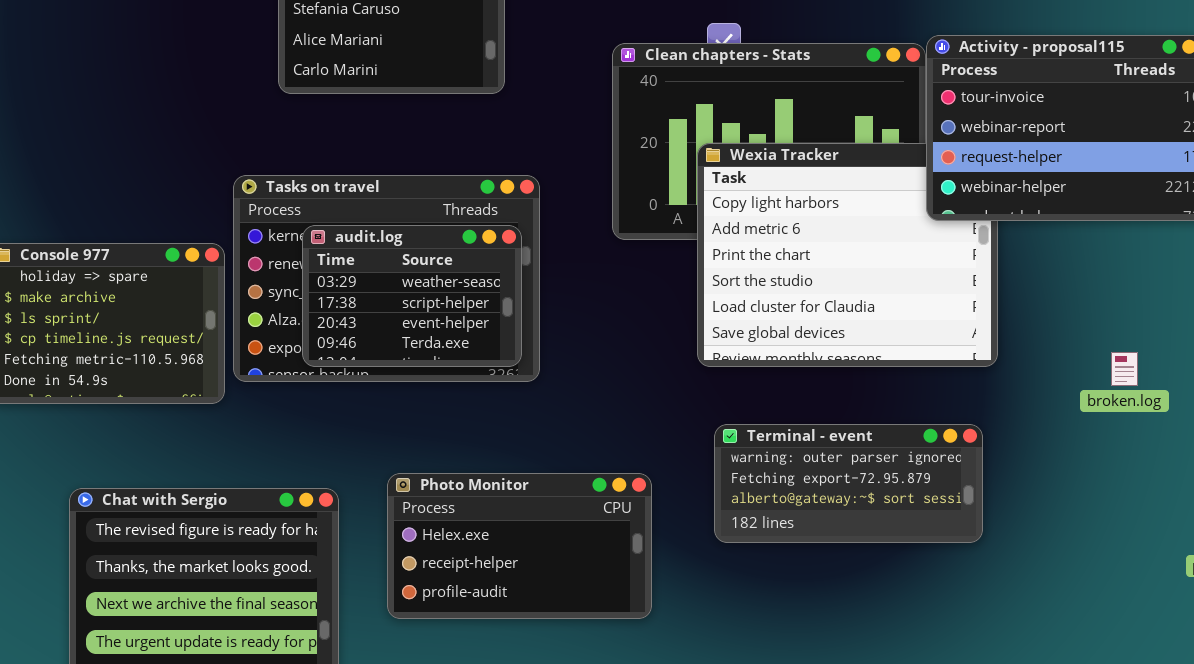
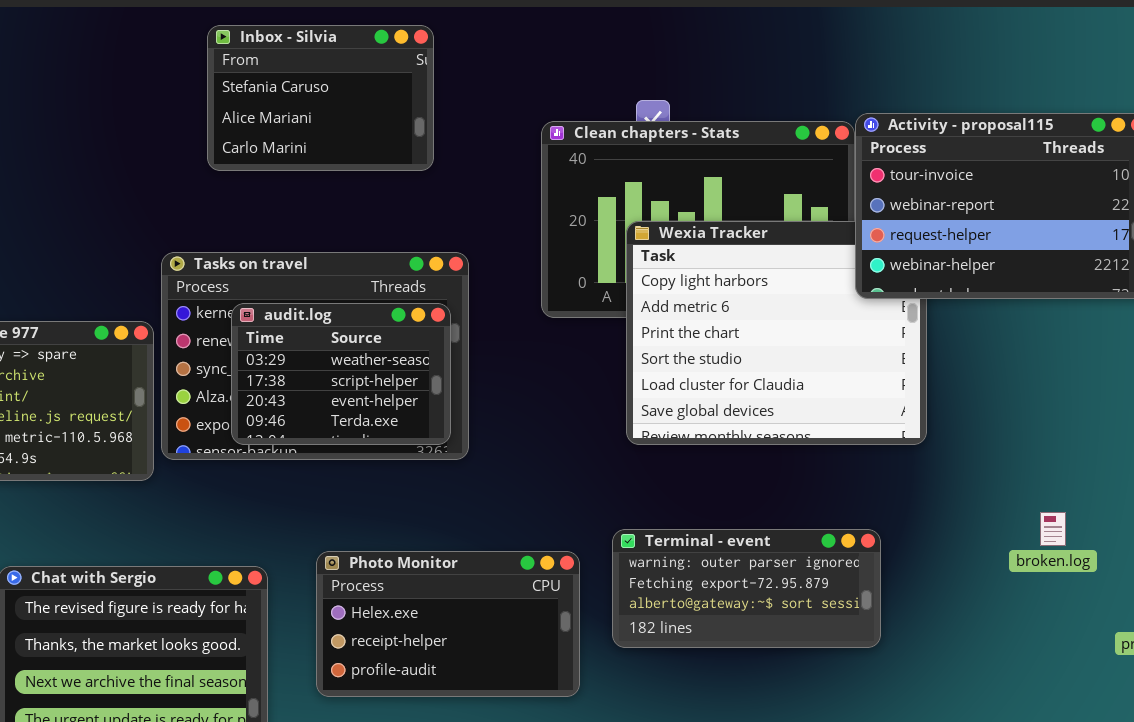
broken.log: [1111,352,1138,386] -> [1040,512,1066,546], moved
Terminal - event: [714,424,983,543] -> [612,529,881,648], moved

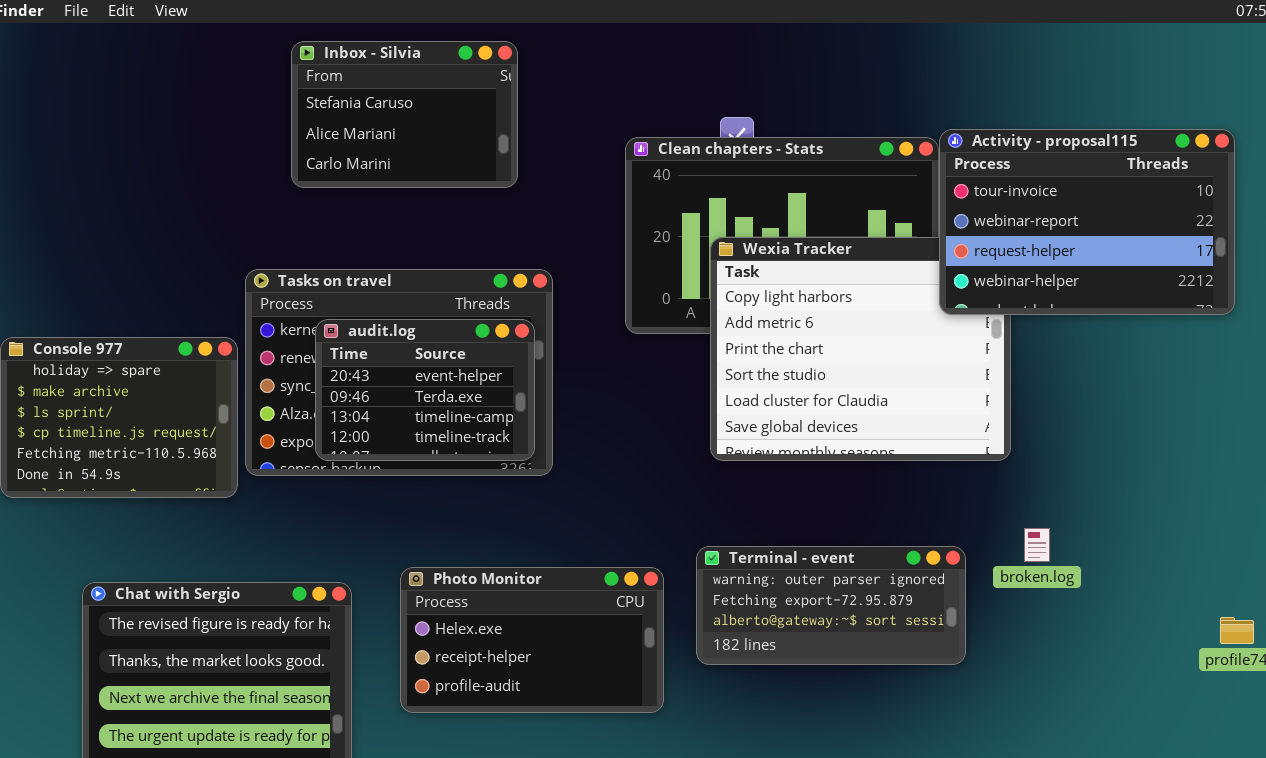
audit.log: [231,303,451,445] -> [315,319,535,461], scrolled down 2 rows
broken.log: [1040,512,1066,546] -> [1024,528,1050,562], moved

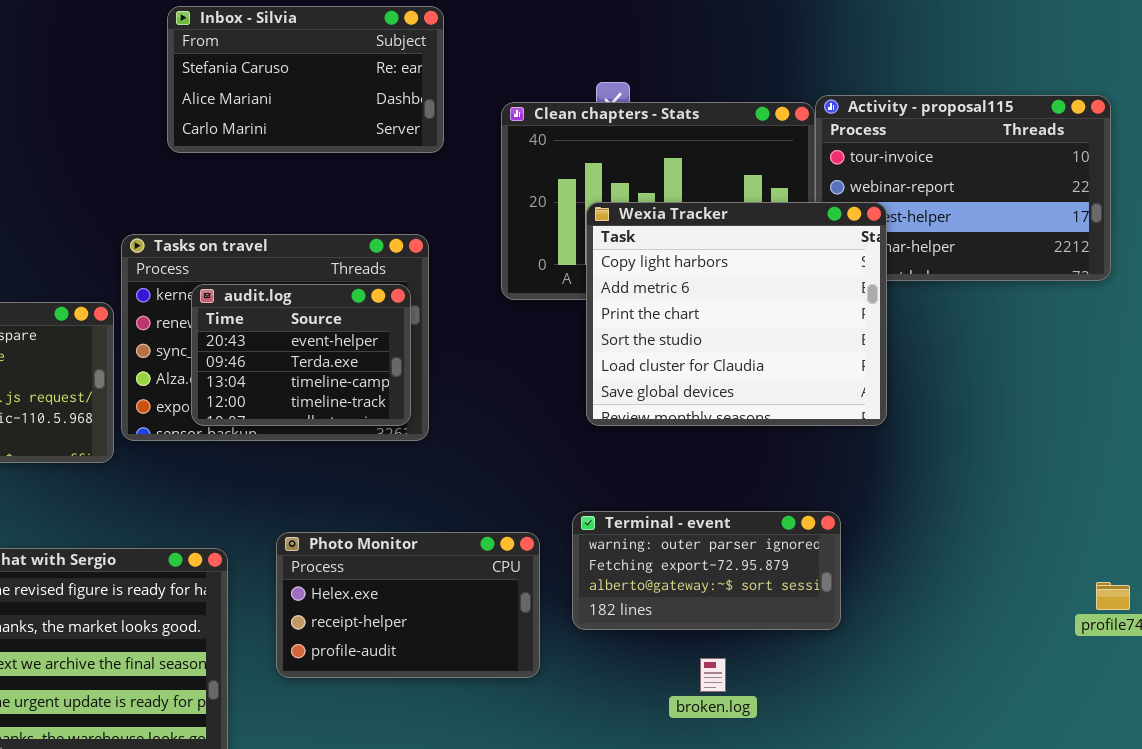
Inbox - Silvia: [291,41,518,188] -> [167,6,444,153], resized
Wexia Tracker: [710,237,1011,461] -> [586,202,887,426], raised
broken.log: [1024,528,1050,562] -> [700,658,726,692], moved

